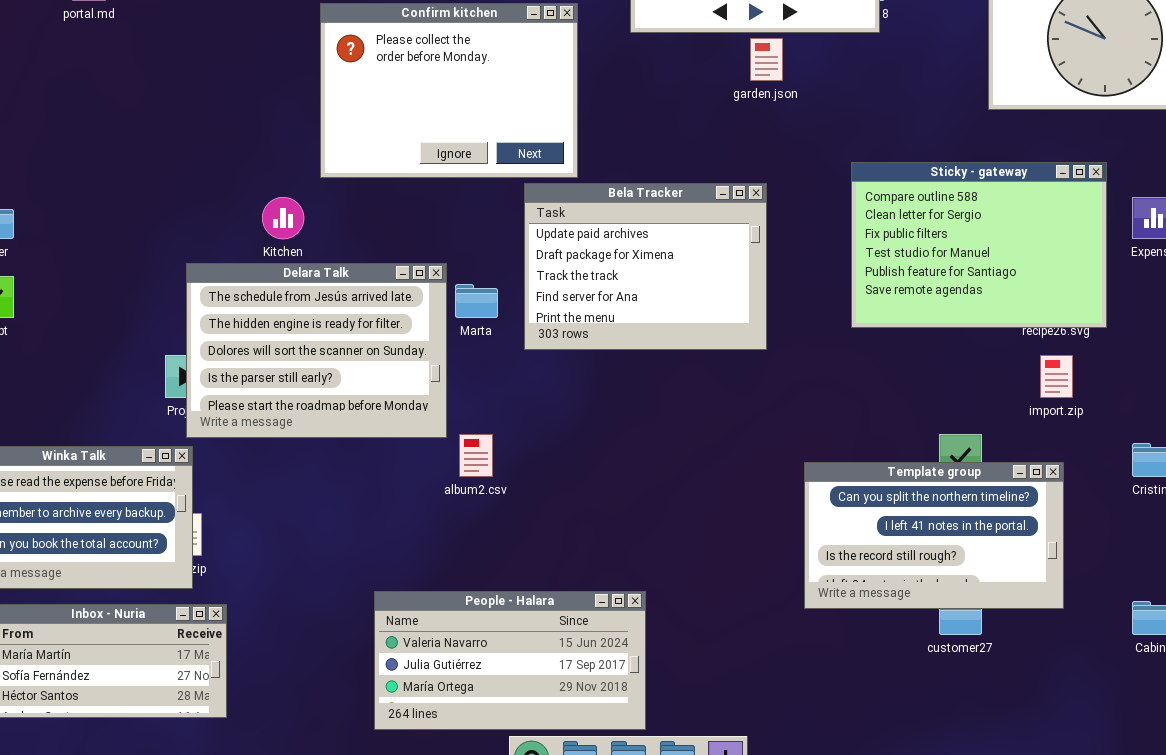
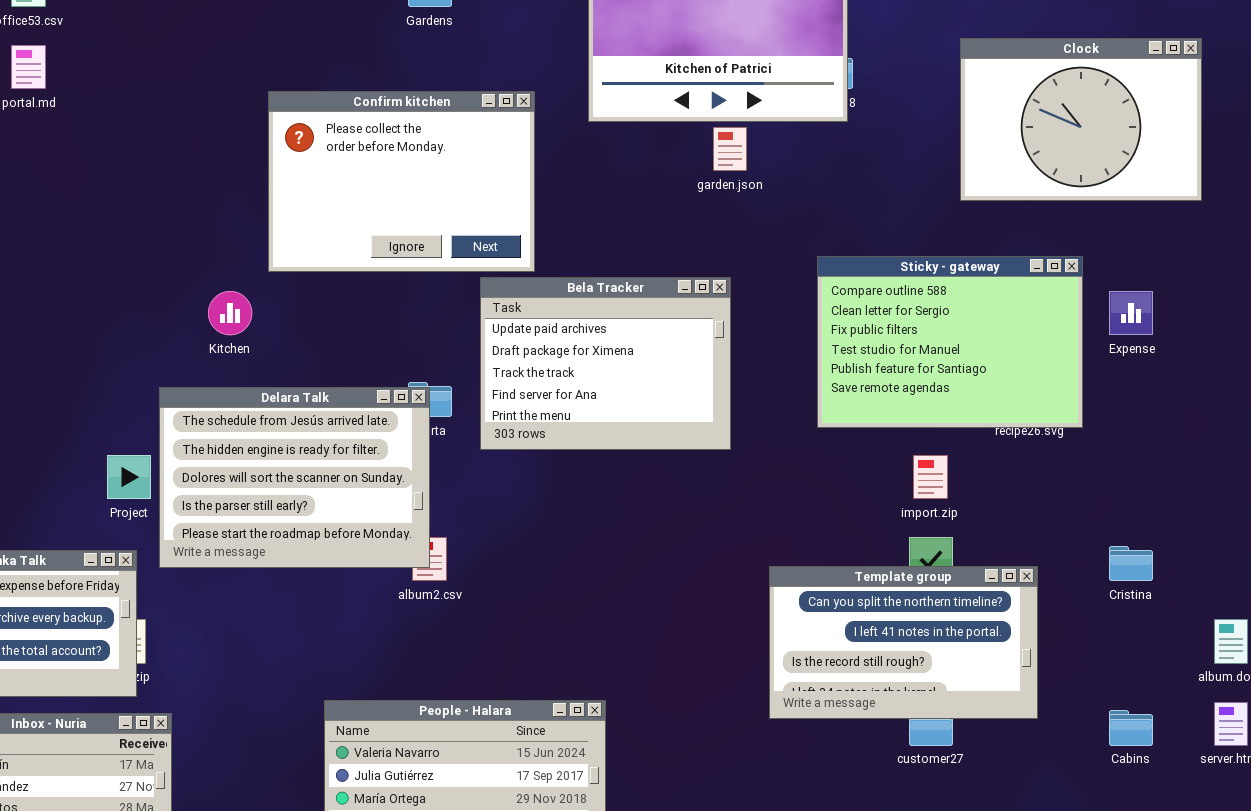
Delara Talk: [186,263,447,438] -> [159,387,430,568], moved
import.zip: [1040,355,1073,398] -> [913,455,948,499], moved

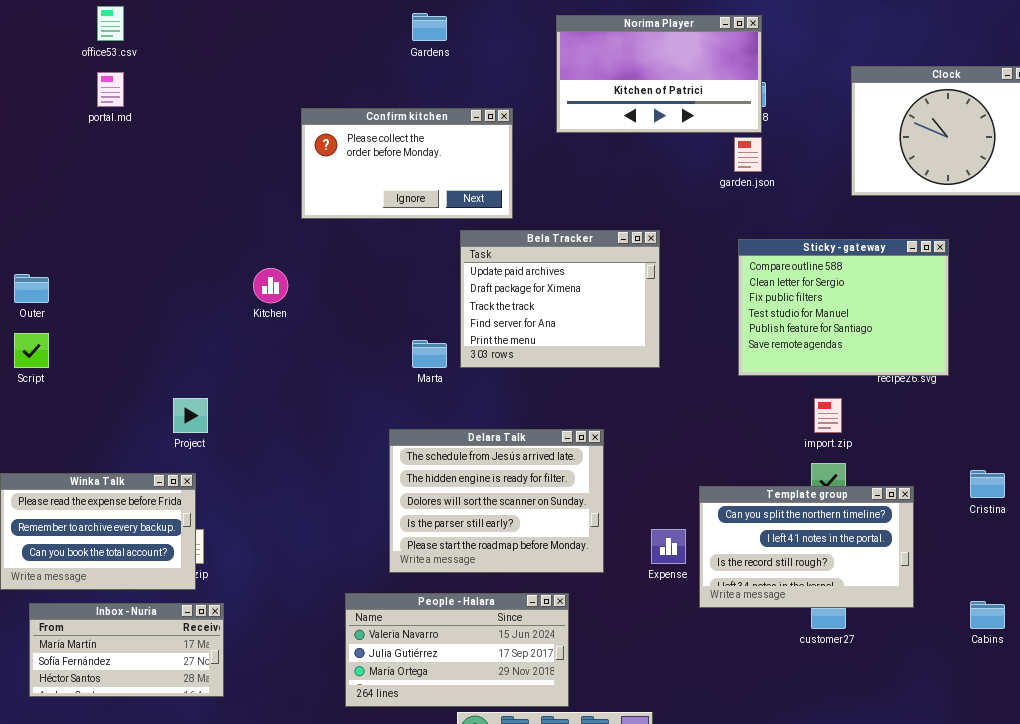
Confirm kitchen: [268,91,535,272] -> [301,108,513,219], resized
garden.json: [713,127,747,171] -> [734,137,762,172], moved
Bela Tracker: [480,277,731,450] -> [460,230,660,368], moved
Expense: [1109,291,1153,335] -> [651,529,686,564], moved
Delara Talk: [159,387,430,568] -> [389,429,604,573], moved

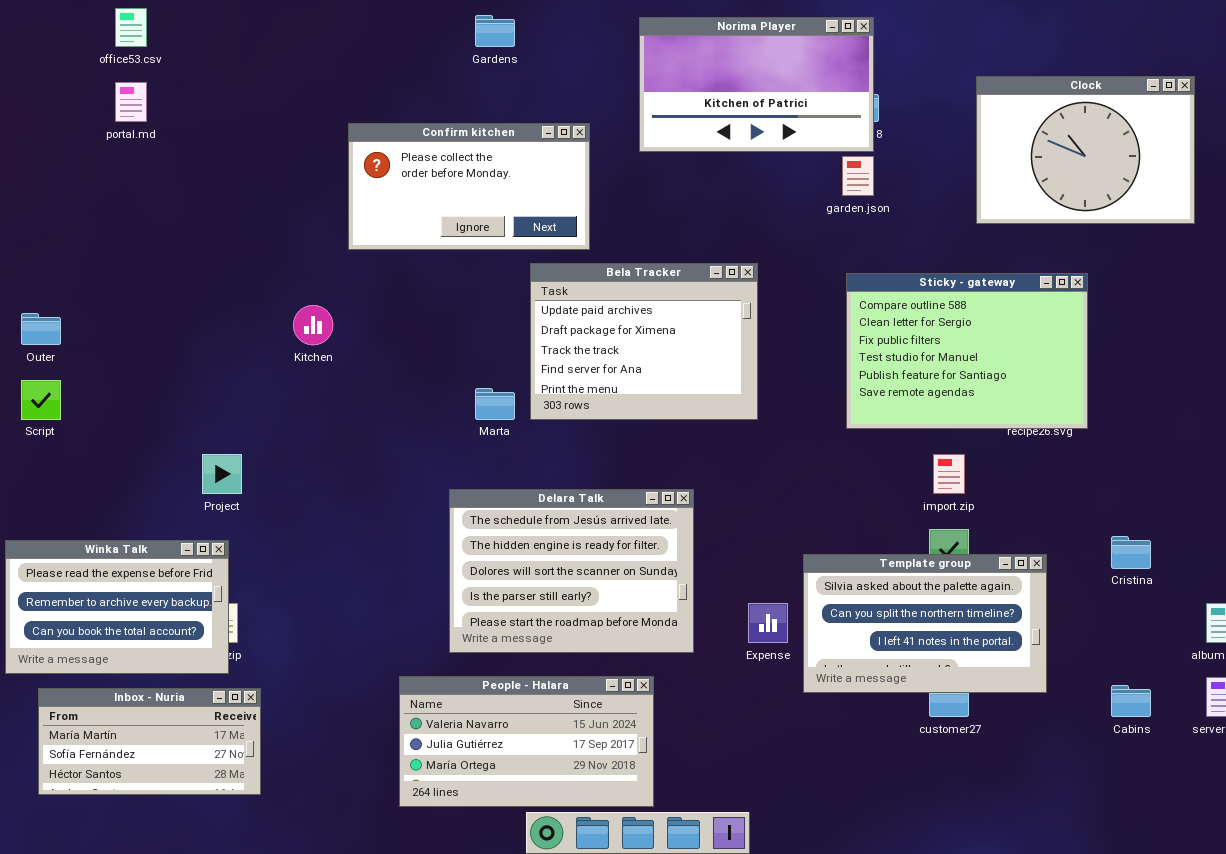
Template group: [699,486,914,608] -> [803,554,1047,693], scrolled up 1 row

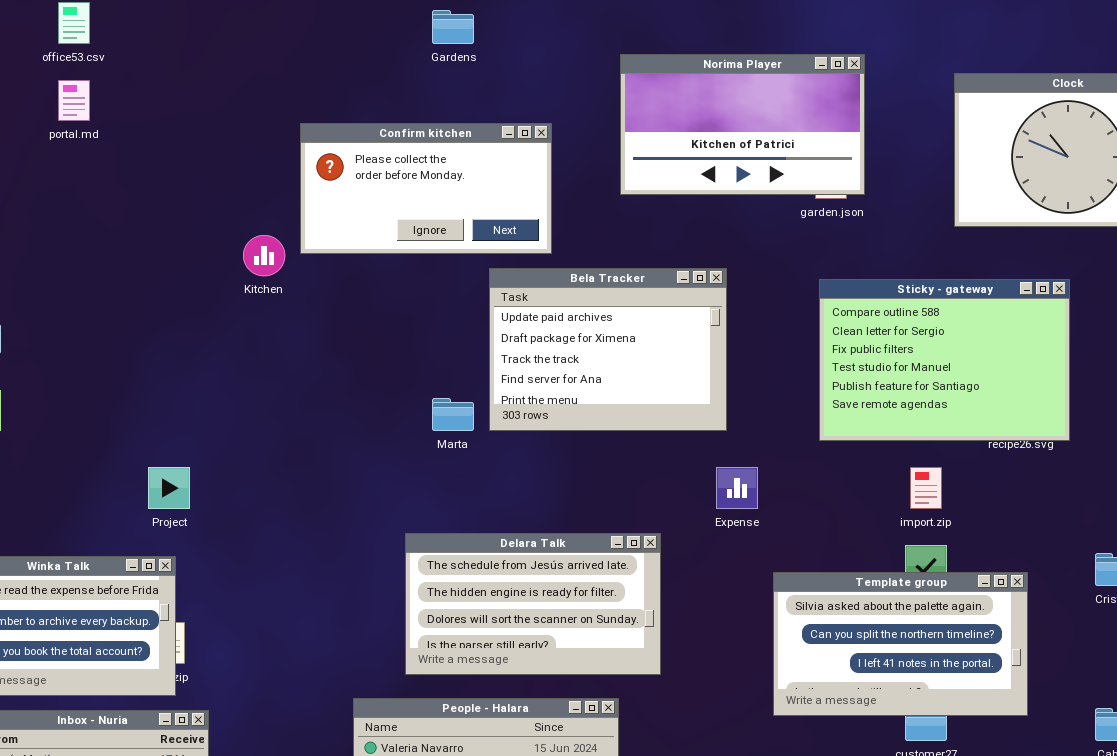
Norima Player: [639,17,874,152] -> [620,54,865,195], moved
Kitchen: [293,305,333,345] -> [243,235,285,276], moved
Delara Talk: [449,489,694,653] -> [405,533,661,675], resized
Expense: [748,603,788,643] -> [716,467,758,509], moved

